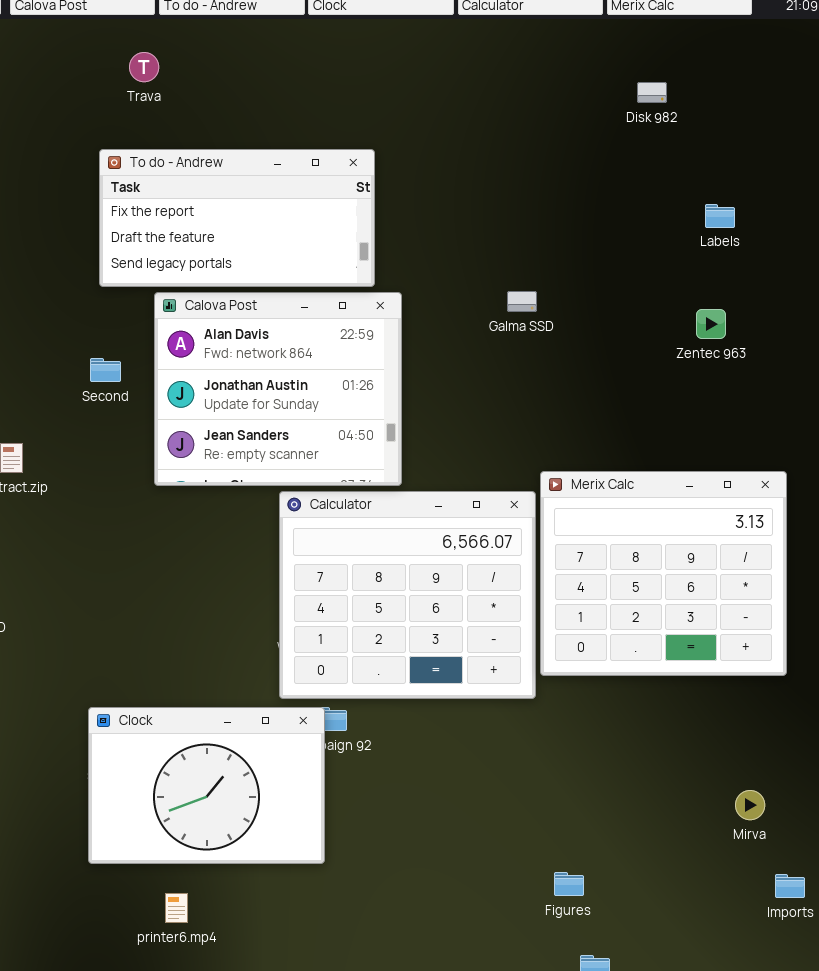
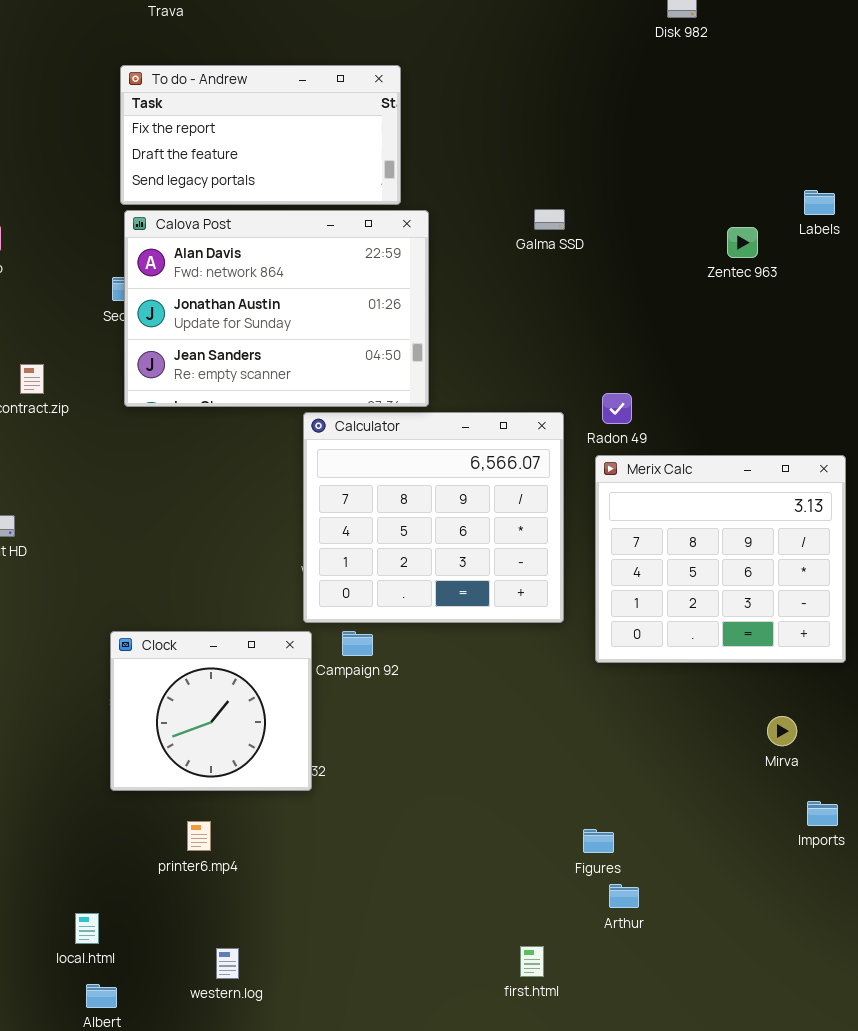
Labels: [705,204,735,228] -> [804,190,835,215], moved
Calova Post: [154,292,402,486] -> [124,210,429,407], resized
Merix Calc: [540,471,787,676] -> [595,455,846,663], moved
Clock: [88,707,325,864] -> [110,631,312,791], resized
Figures: [554,872,584,896] -> [583,829,614,853], moved

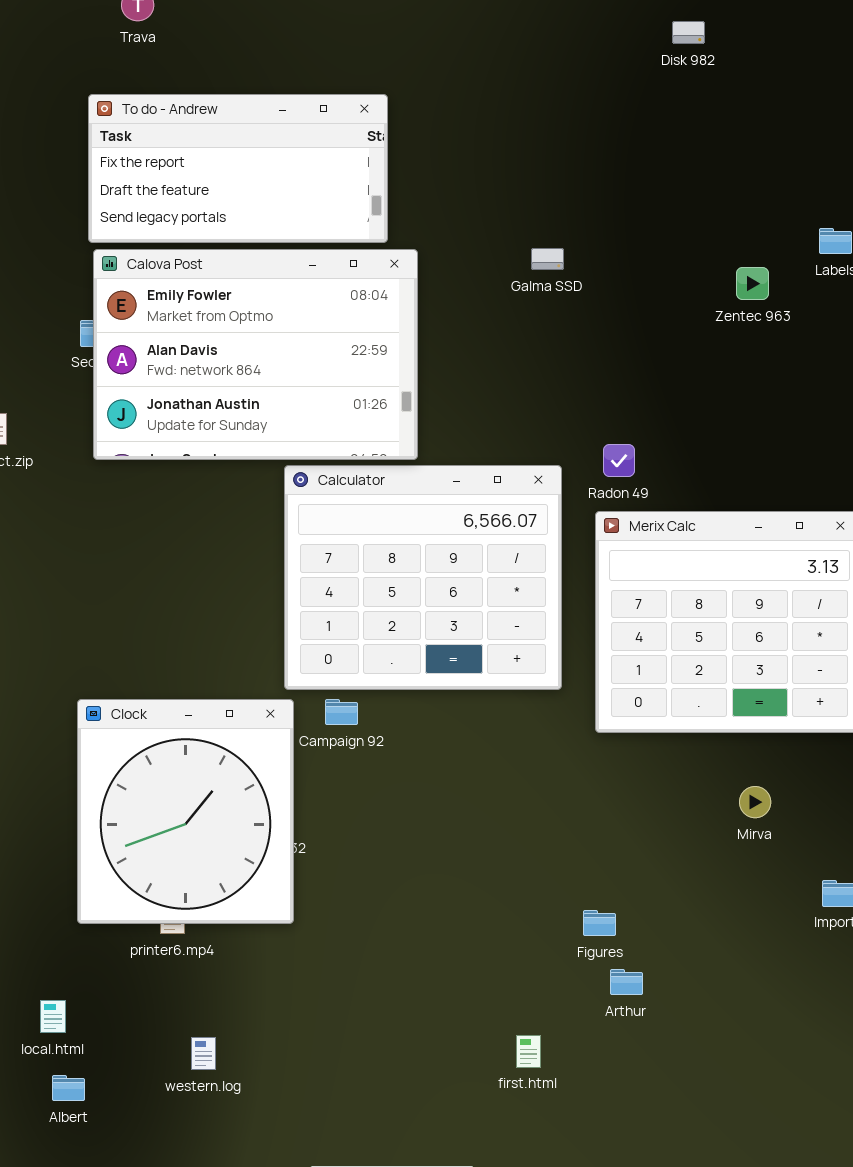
Calova Post: [124,210,429,407] -> [93,249,418,460], scrolled up 1 row
Clock: [110,631,312,791] -> [77,699,294,924], resized
Mirva: [767,716,797,746] -> [739,786,771,818], moved

